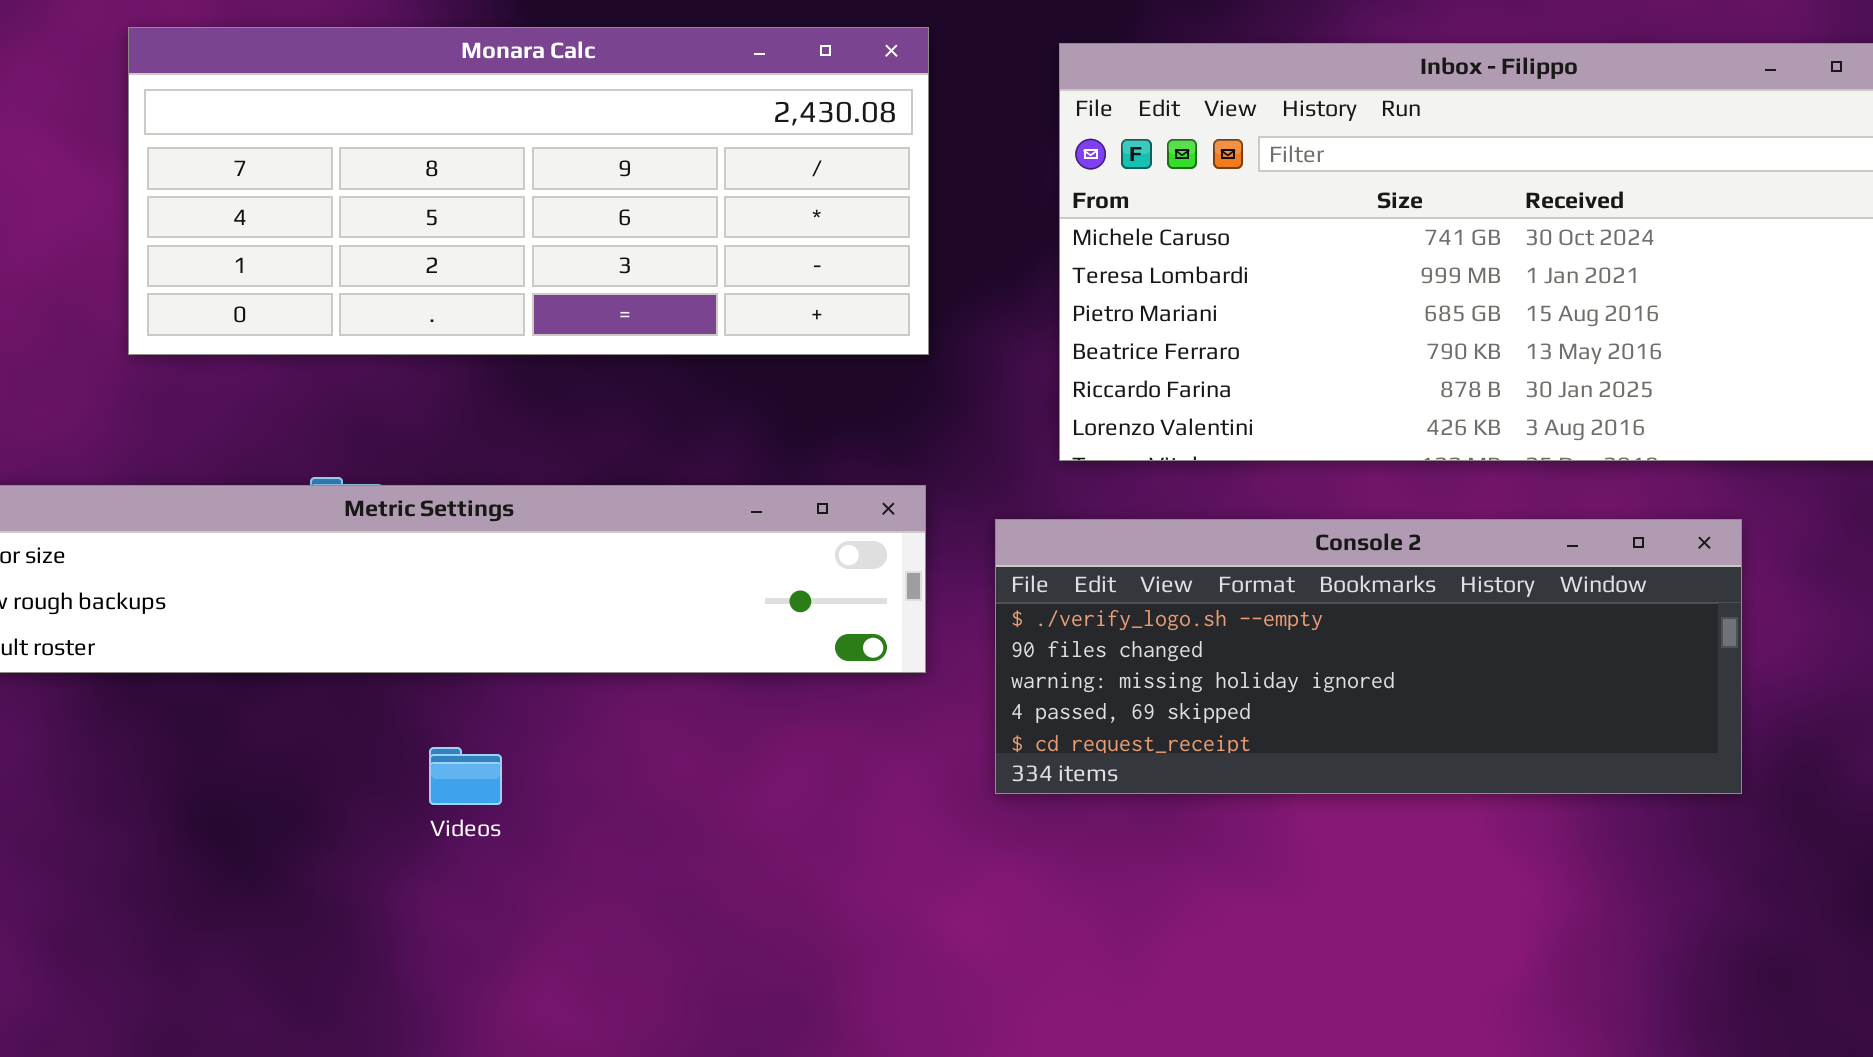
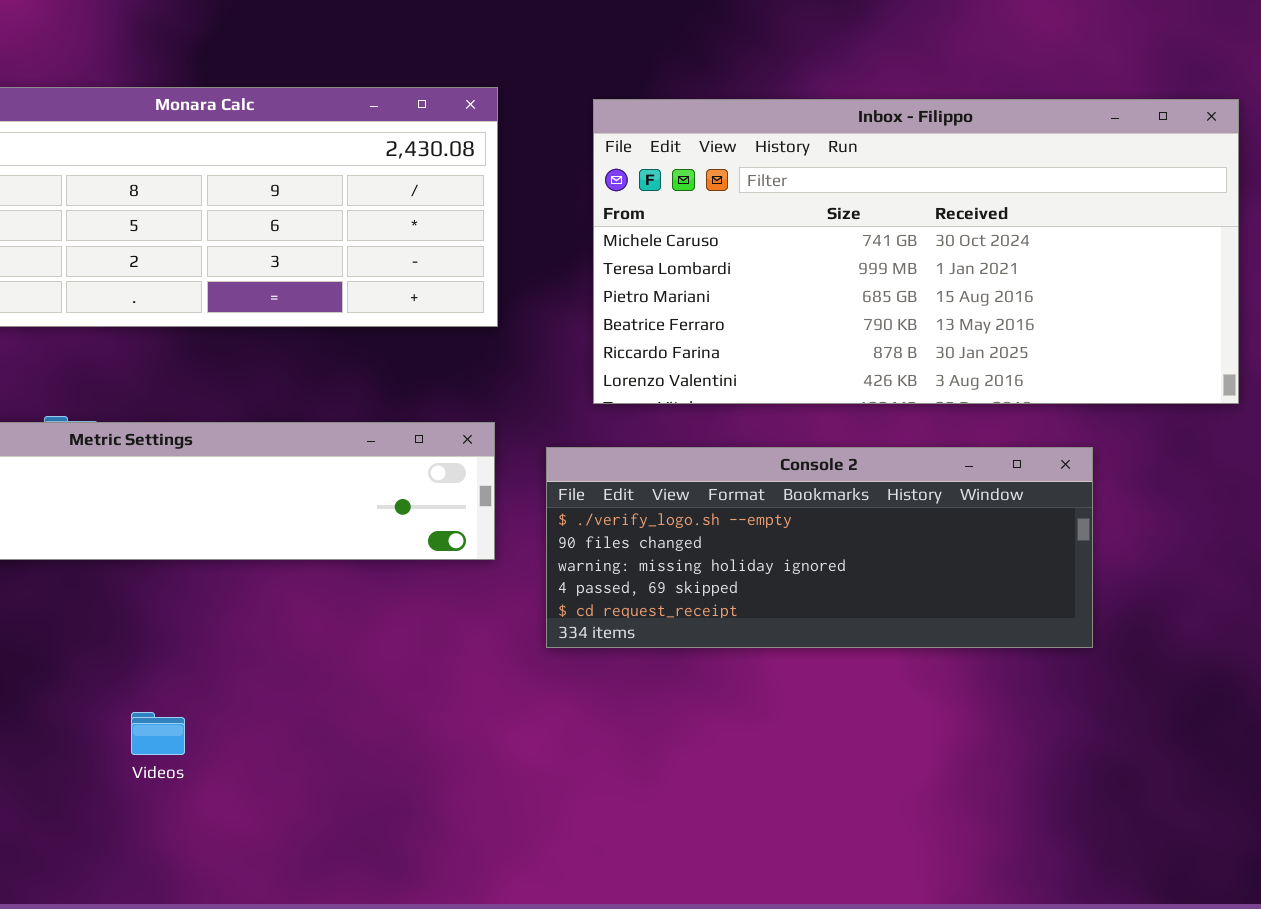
Videos: [429,747,502,805] -> [131,712,185,755], moved

